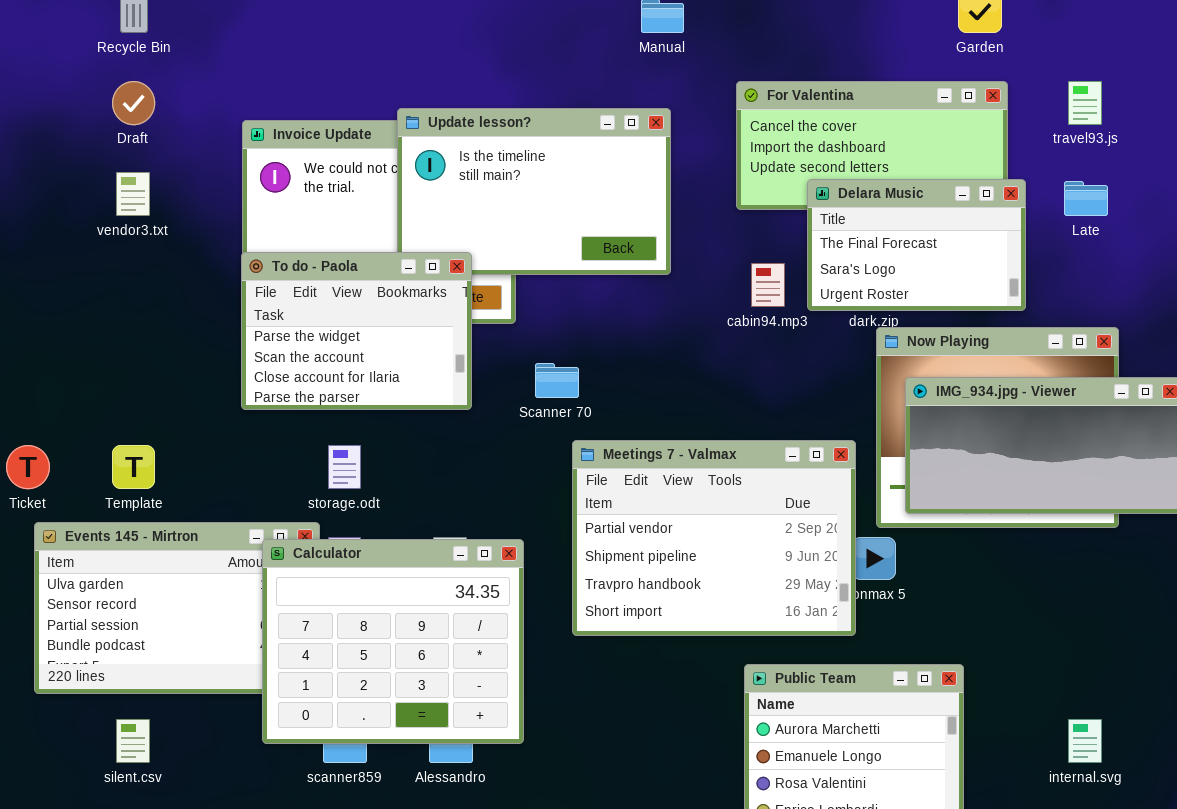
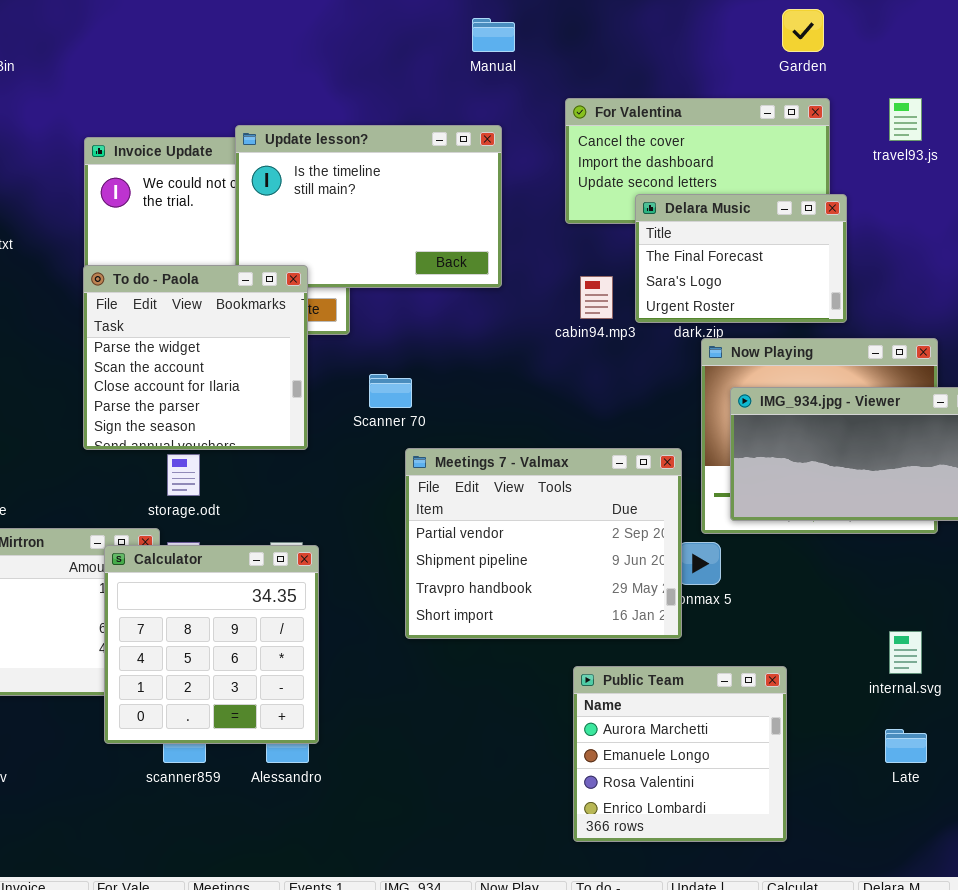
Late: [1064,181,1108,216] -> [885,729,927,763], moved
To do - Paola: [241,252,472,410] -> [83,265,308,450], resized
Calculator: [262,539,524,744] -> [104,545,319,744], resized
internal.svg: [1068,719,1102,763] -> [889,631,922,674], moved

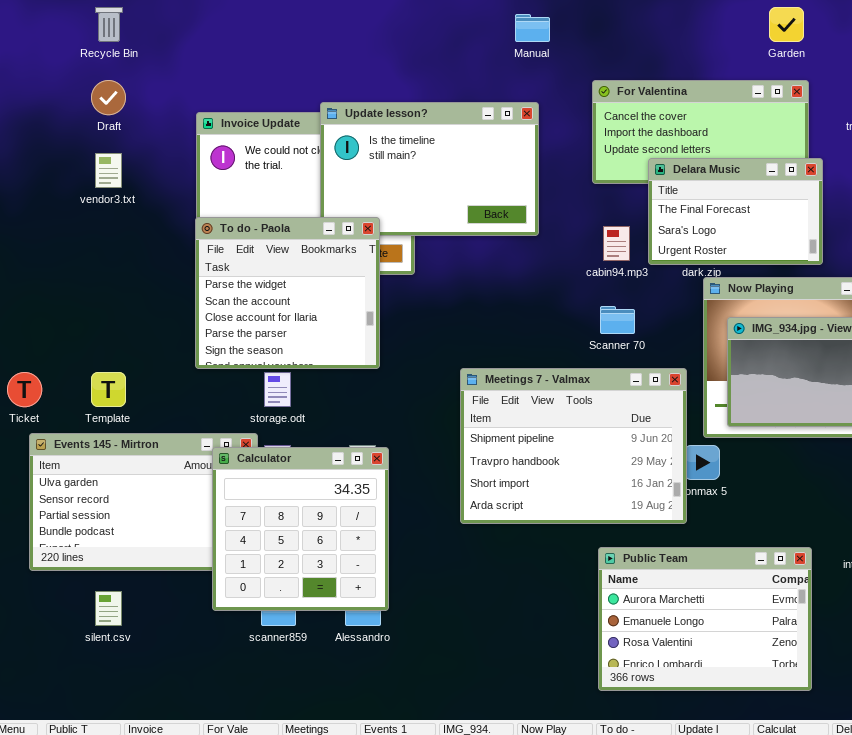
Scanner 70: [369,374,412,408] -> [600,306,635,334], moved
Meetings 7 - Valmax: [405,448,682,639] -> [460,368,687,524], scrolled down 1 row
Public Team: [573,666,787,842] -> [598,547,812,691], resized

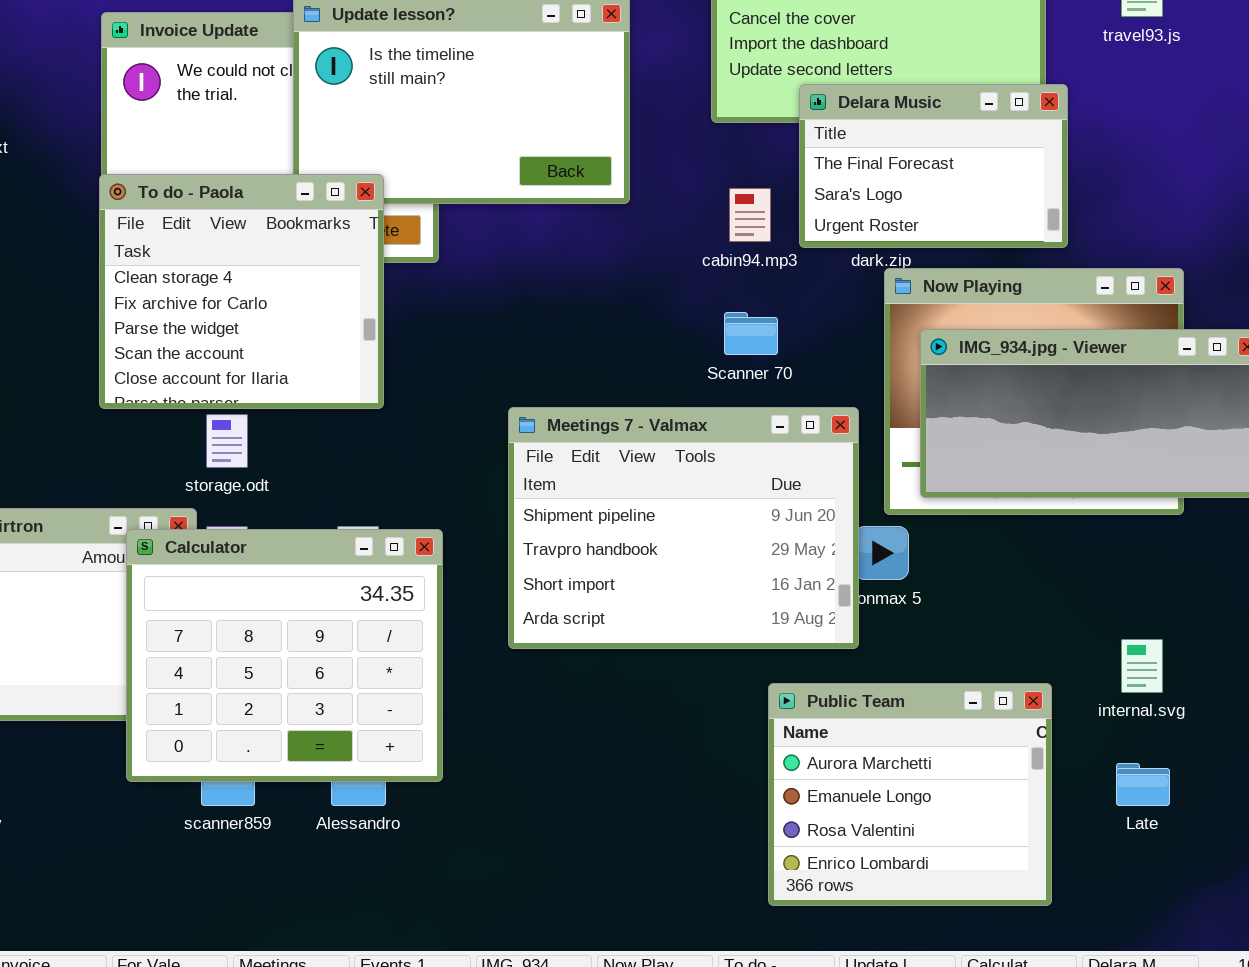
To do - Paola: [195,217,380,369] -> [99,174,384,409], scrolled up 2 rows
Calculator: [212,447,389,611] -> [126,529,443,782], resized
Public Team: [598,547,812,691] -> [768,683,1052,906], resized

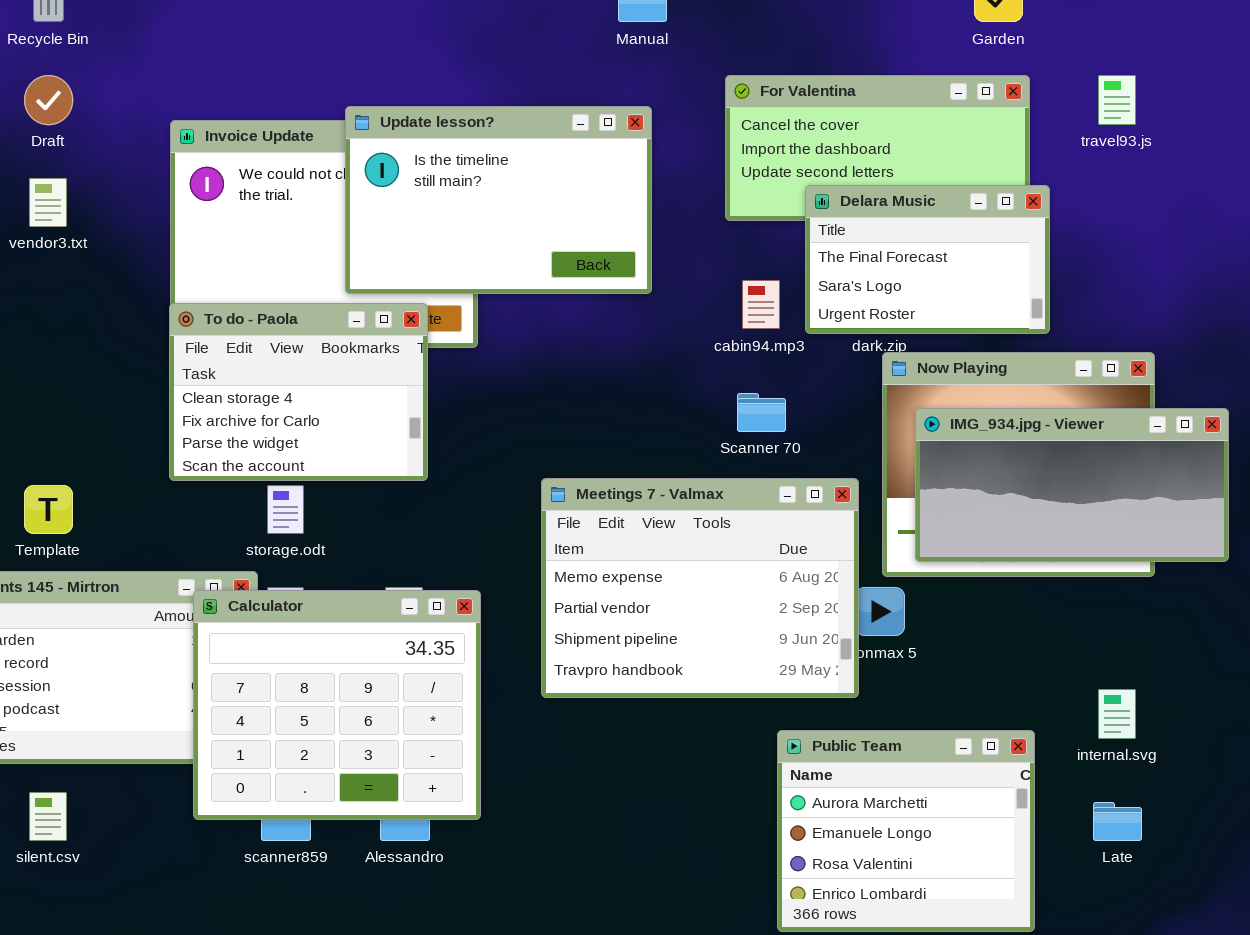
To do - Paola: [99,174,384,409] -> [169,303,428,481], resized
Meetings 7 - Valmax: [508,407,859,649] -> [541,478,859,698], scrolled up 2 rows

